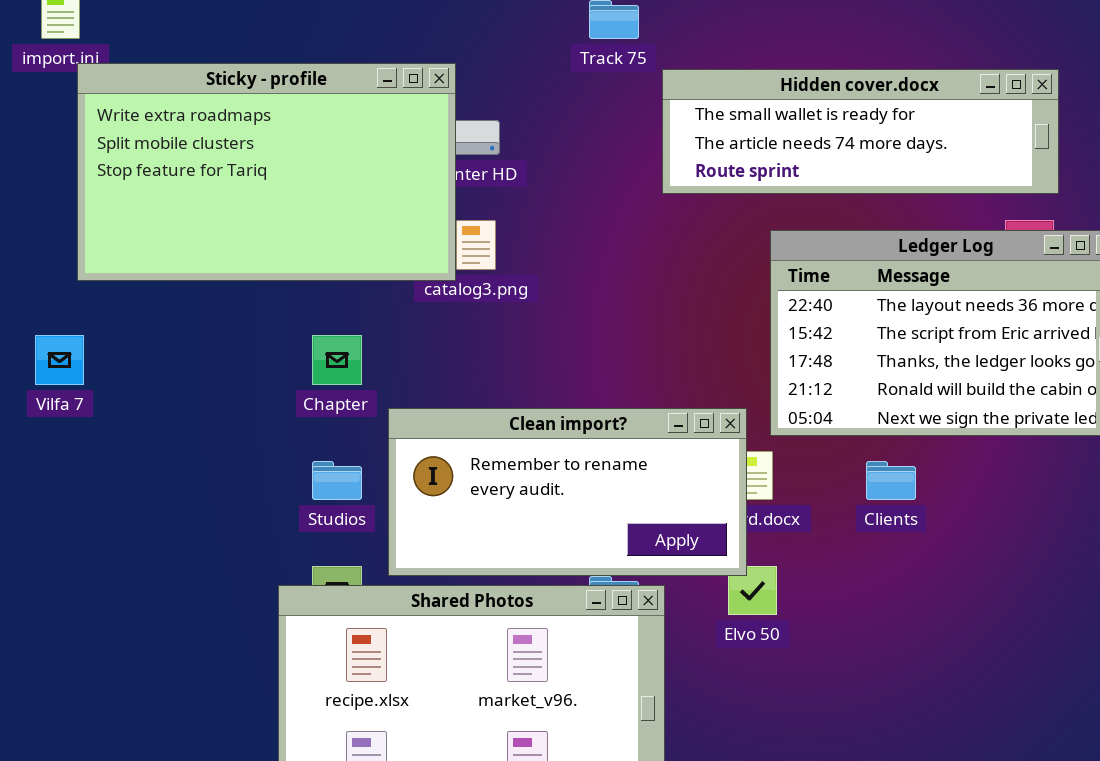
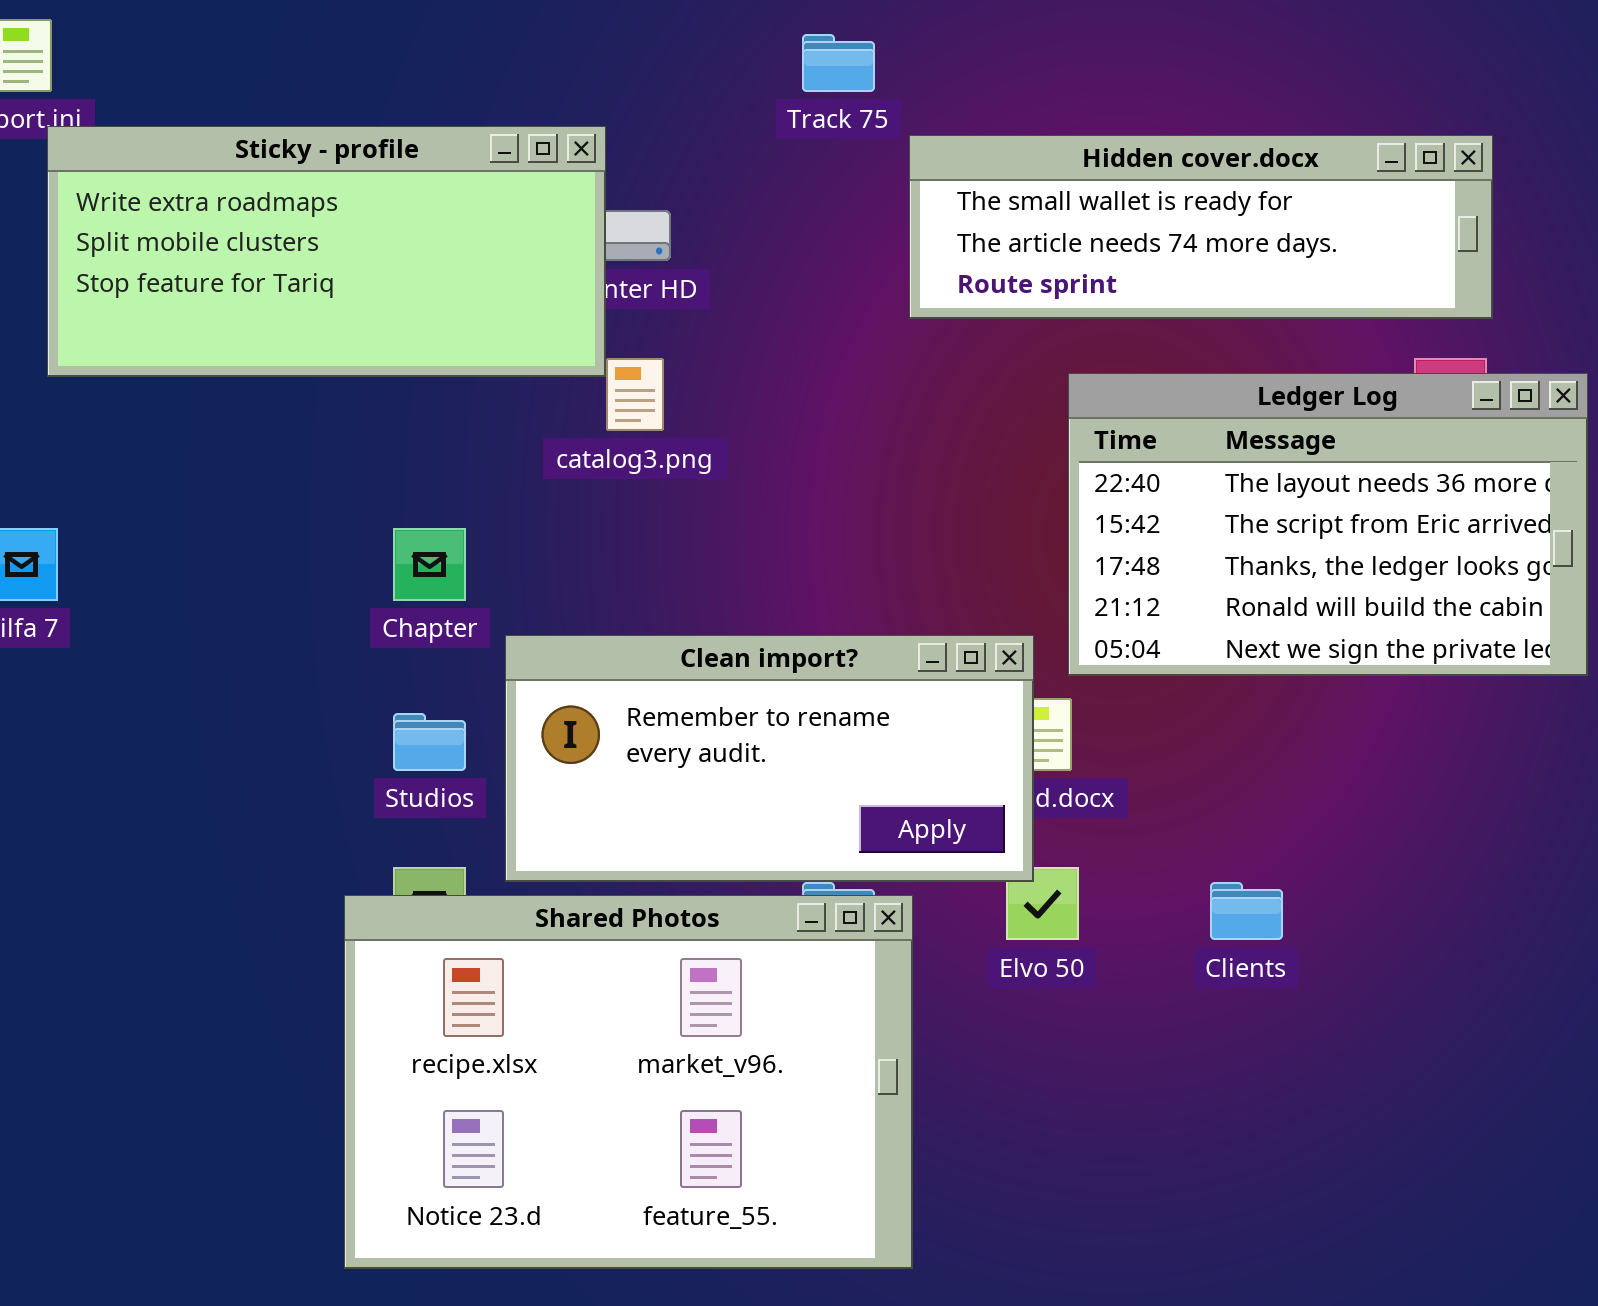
Sticky - profile: [77,63,456,281] -> [47,126,606,377], resized
Clients: [866,461,916,500] -> [1210,882,1283,940], moved

